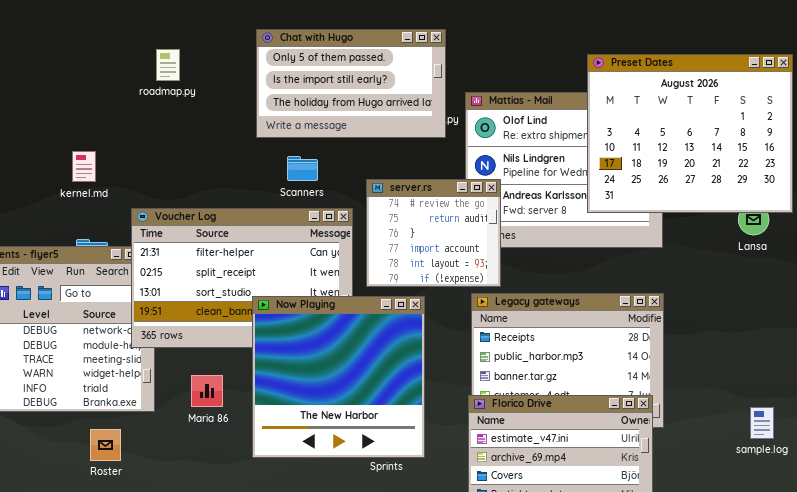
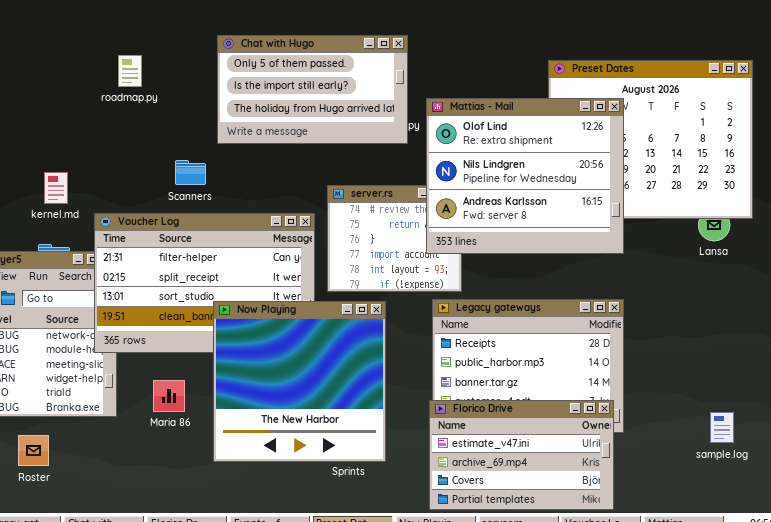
Mattias - Mail: [465,92,663,248] -> [426,98,624,254], raised
kernel.md: [72,151,96,182] -> [44,172,68,204], moved
Scanners: [287,156,318,181] -> [175,160,206,185], moved
Roster: [90,429,121,461] -> [18,435,49,466], moved

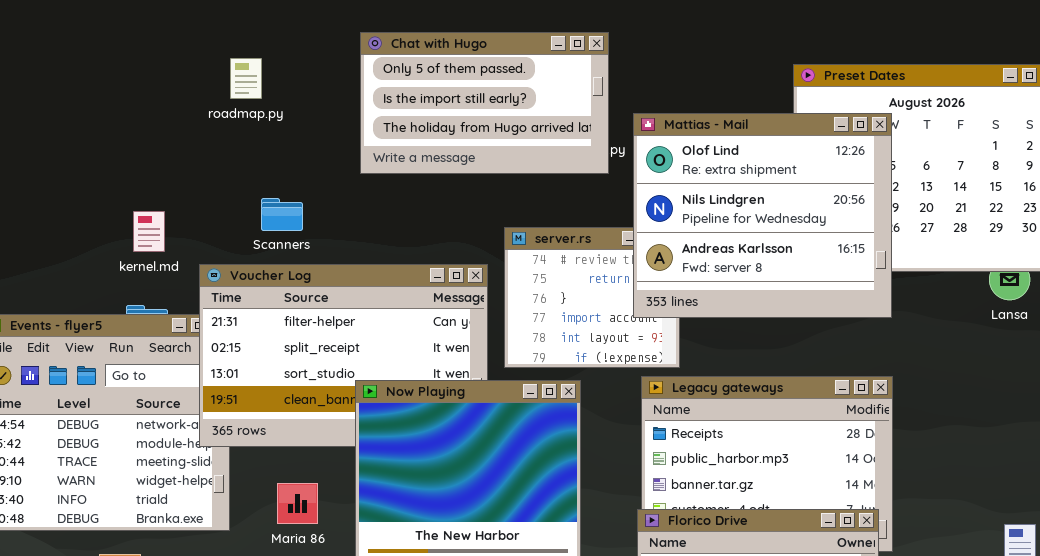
Scanners: [175,160,206,185] -> [261,198,303,231], moved

